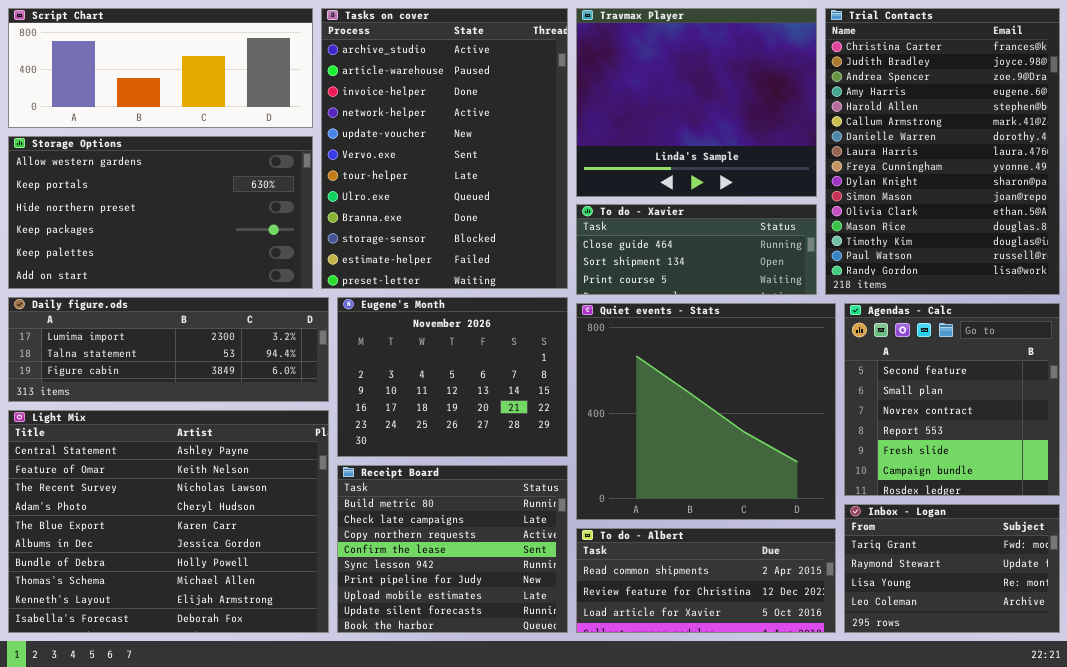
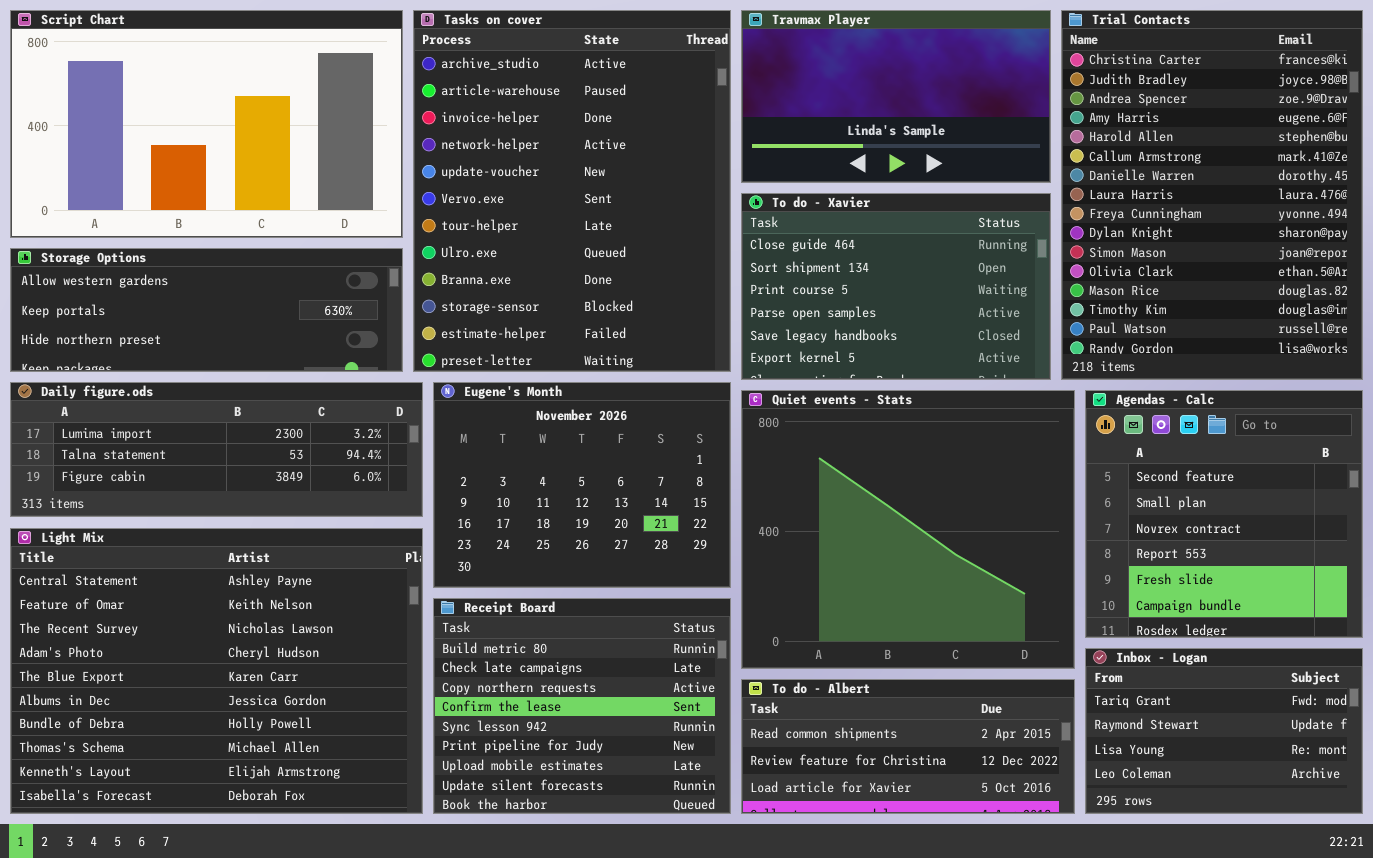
Script Chart: [8,8,313,128] -> [10,10,403,238], resized
Travmax Player: [576,8,817,197] -> [741,10,1051,183], resized
Storage Options: [8,136,313,289] -> [10,248,403,372], resized
To do - Xavier: [576,204,817,295] -> [741,193,1051,380], resized

